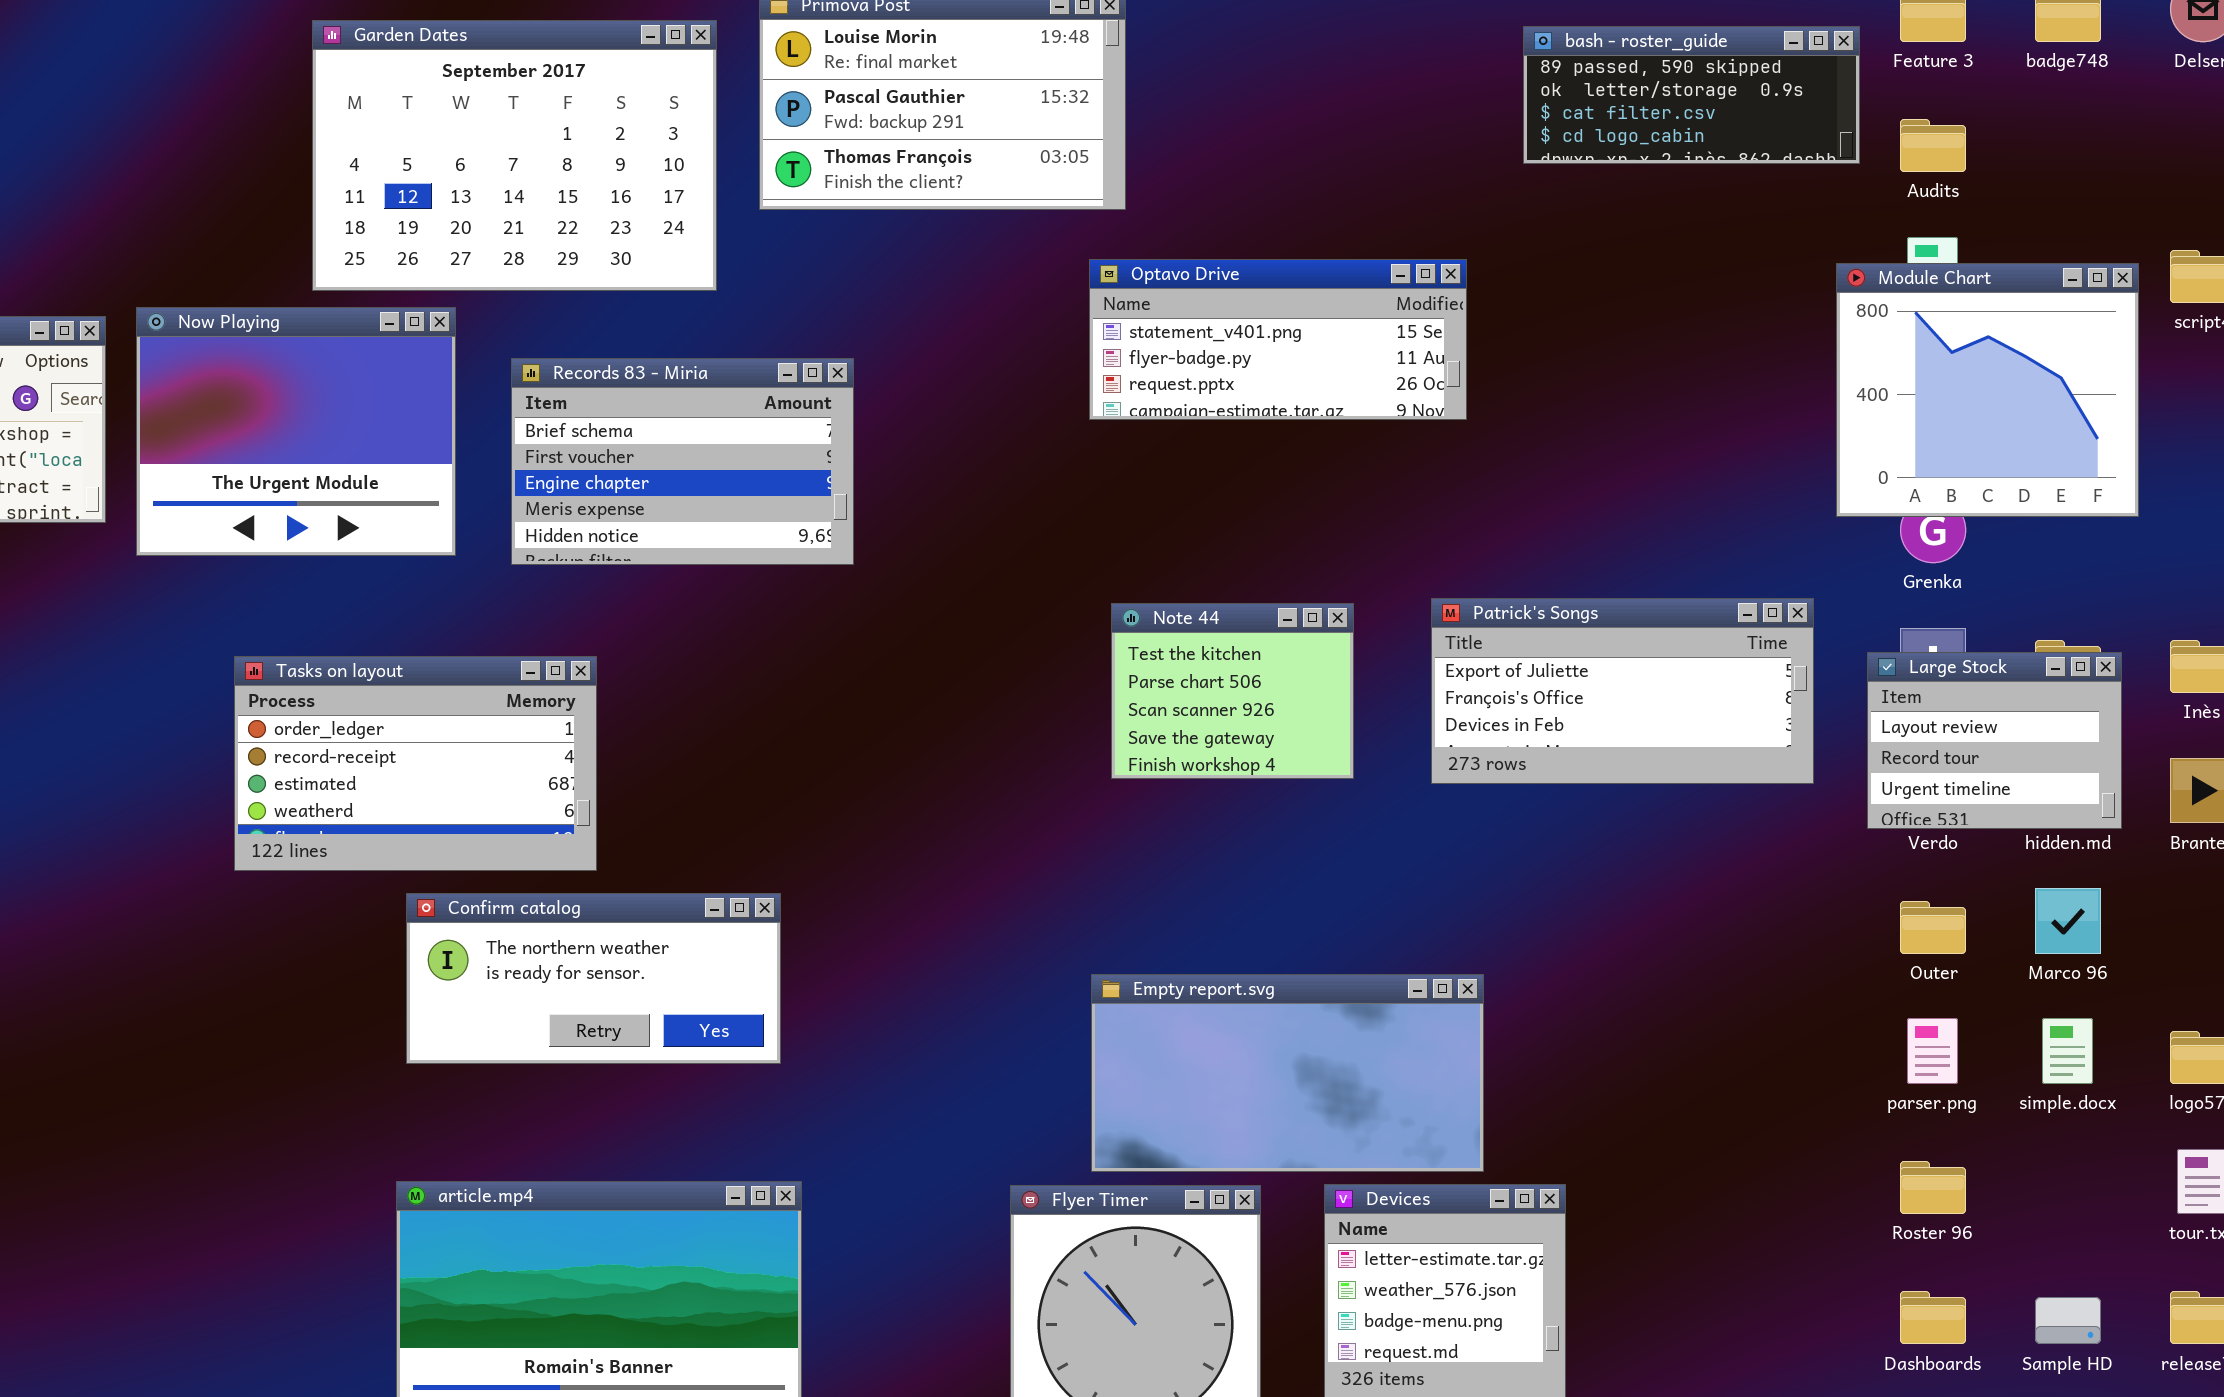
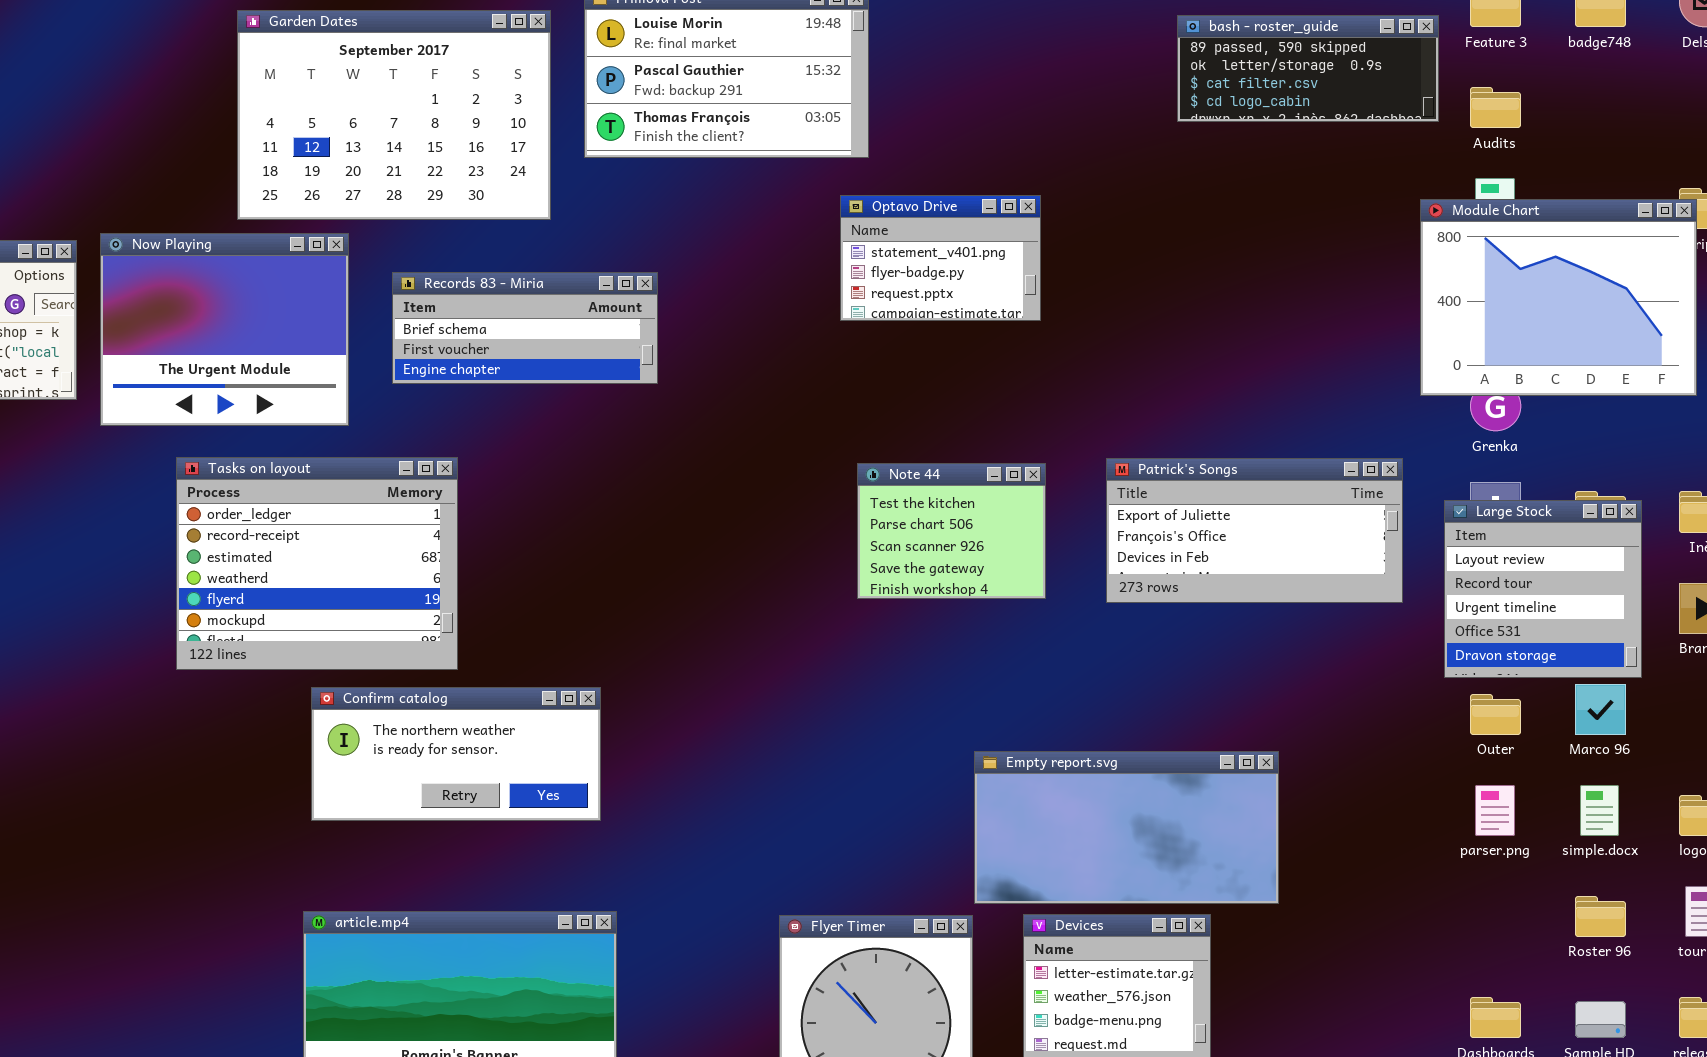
Optavo Drive: [1089,259,1467,420] -> [840,195,1041,321], resized
Module Chart: [1836,263,2139,517] -> [1420,199,1697,396], resized
Records 83 - Miria: [511,358,854,565] -> [392,272,658,384], resized
Large Stock: [1867,652,2122,829] -> [1444,500,1642,678], resized
Tasks on layout: [234,656,597,871] -> [176,457,458,670], resized
Empty report.svg: [1091,974,1484,1172] -> [974,751,1279,904], moved
Roster 96: [1900,1161,1966,1214] -> [1575,896,1626,937], moved

